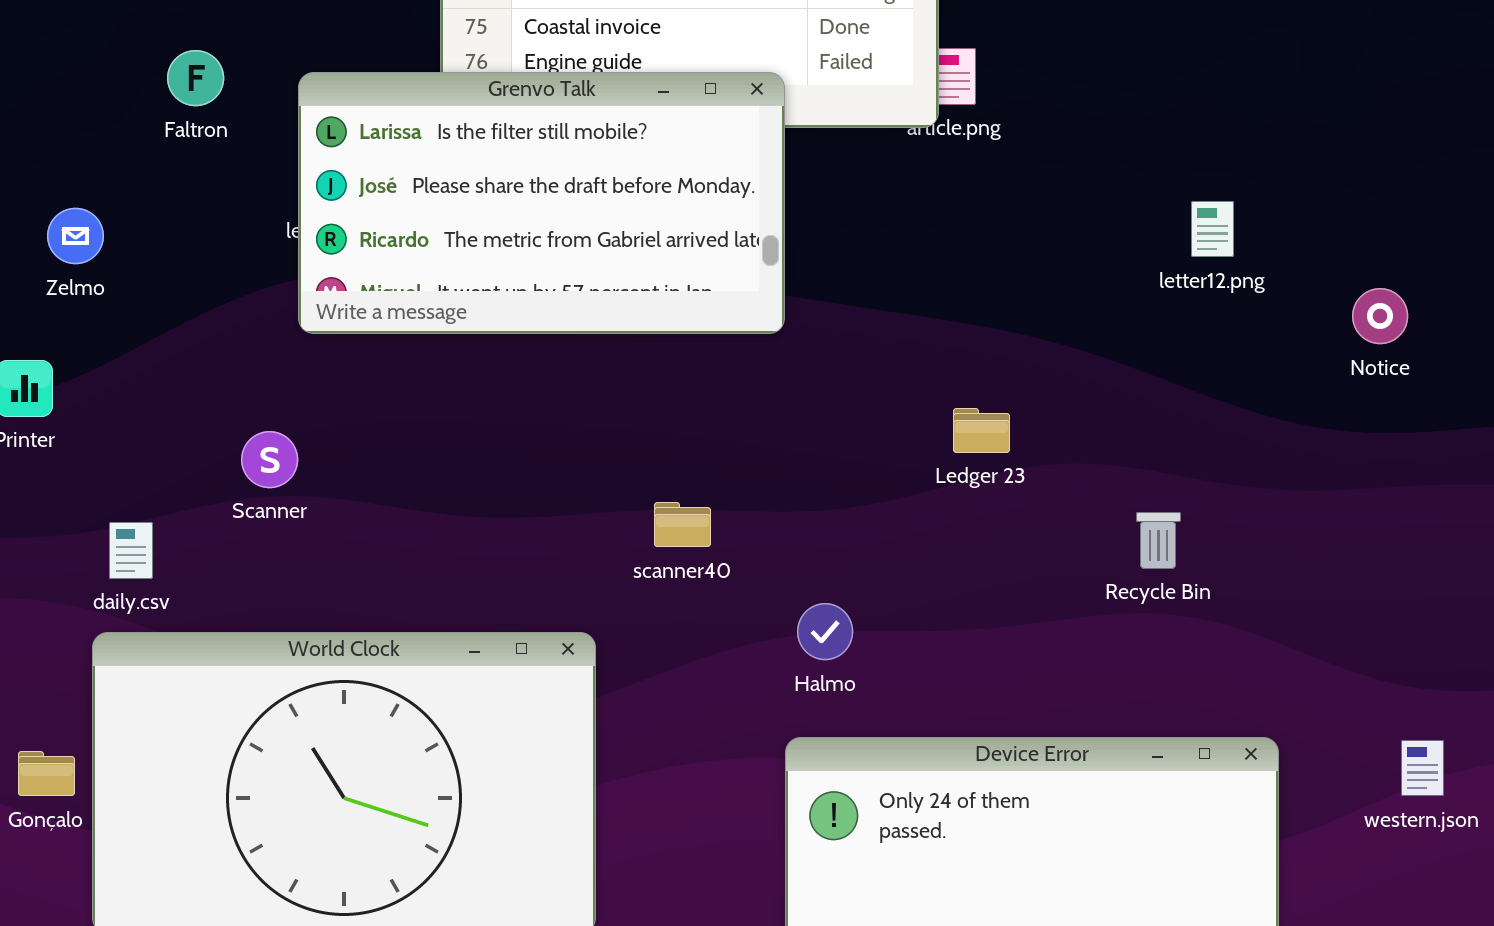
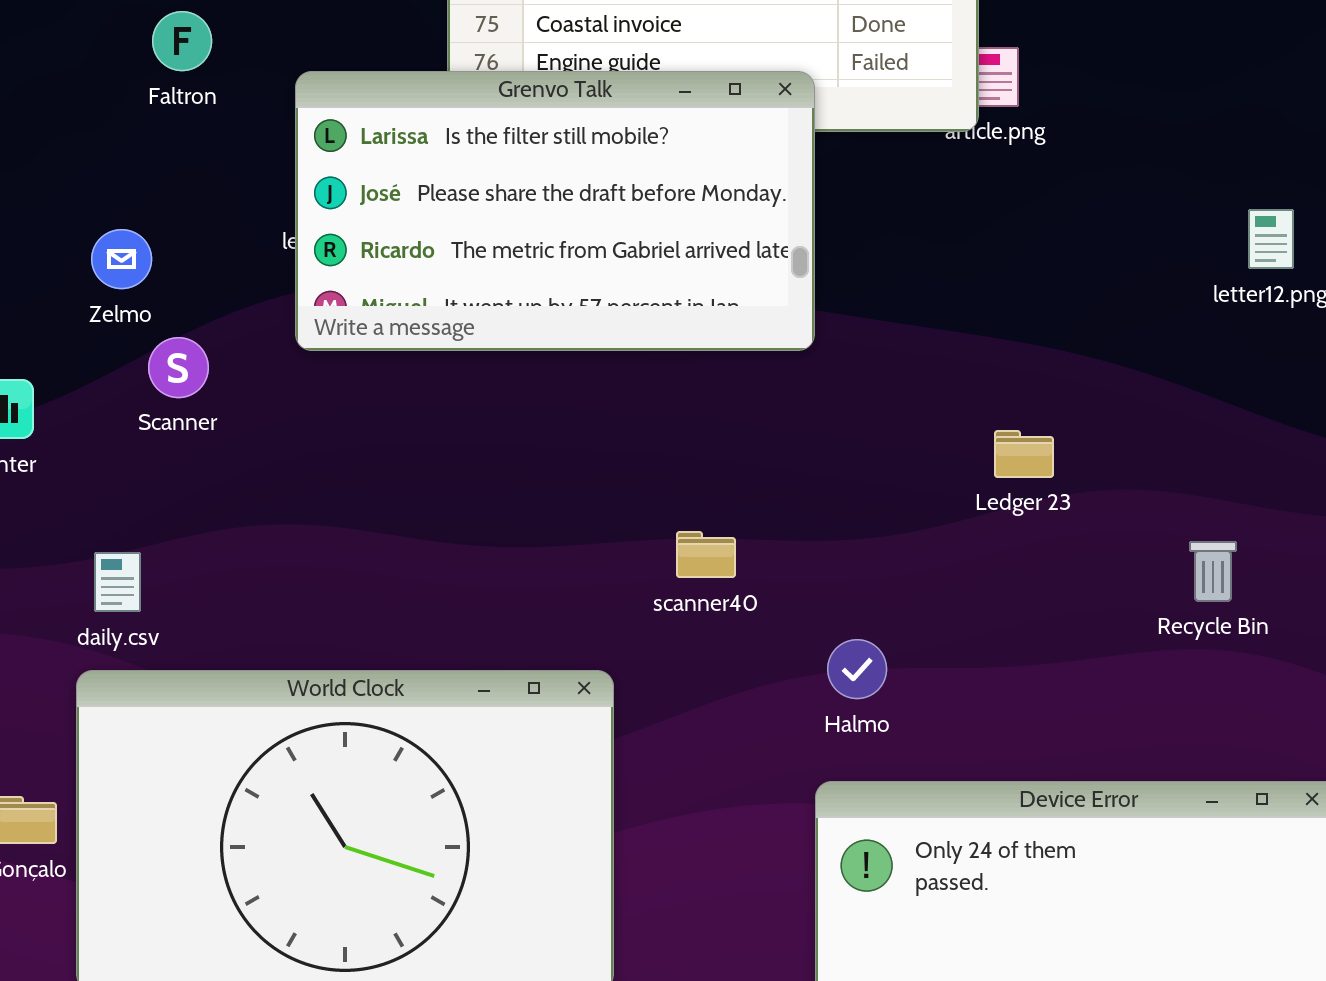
Faltron: [167,50,224,106] -> [152,11,212,71], moved
Zelmo: [47,208,104,264] -> [91,229,152,289], moved
Scanner: [241,431,298,488] -> [148,337,209,398], moved

